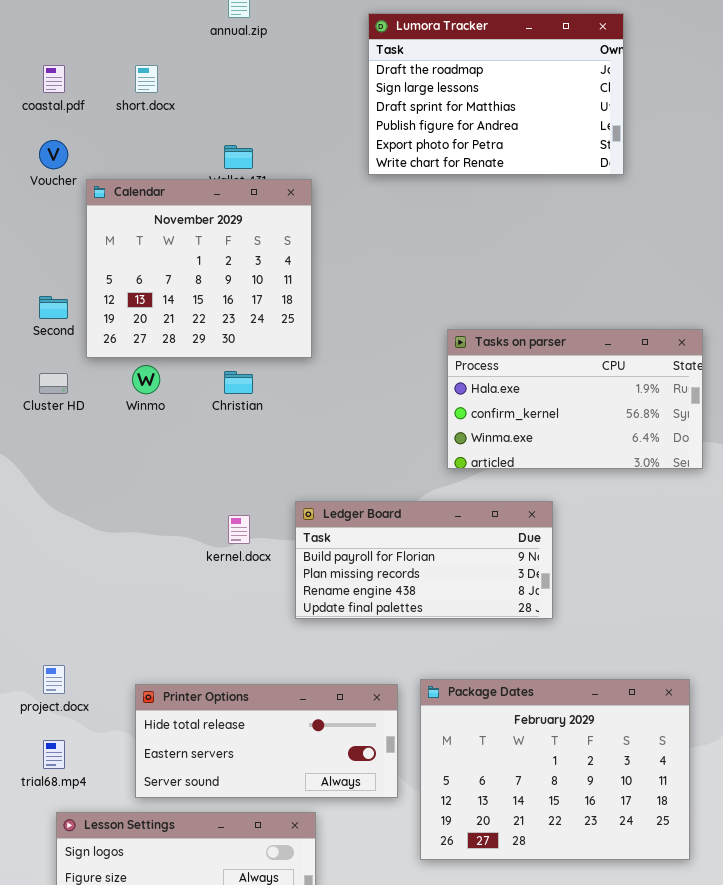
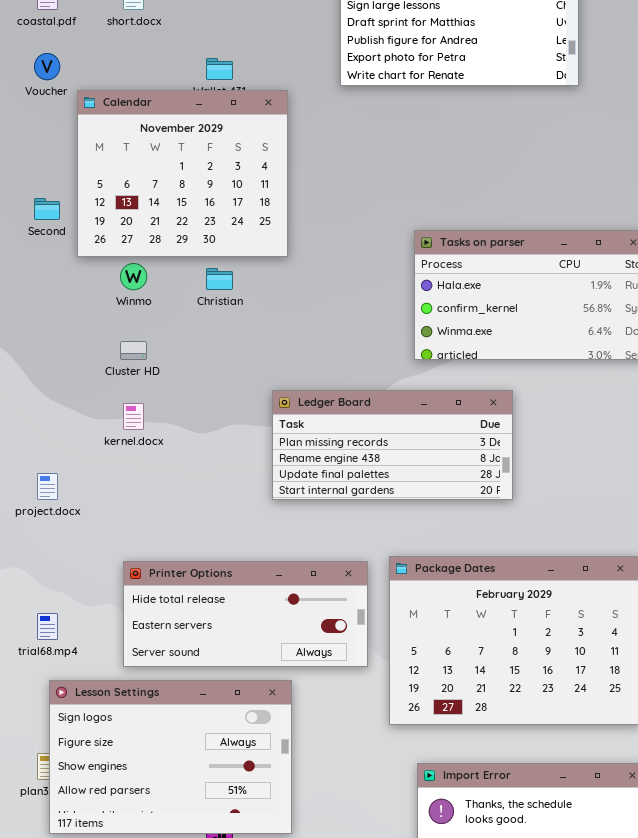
Cluster HD: [39,373,68,394] -> [120,341,147,360], moved
Ledger Board: [295,501,553,619] -> [272,390,513,500], scrolled down 1 row
kernel.docx: [228,515,250,544] -> [123,403,144,430], moved
project.docx: [43,665,65,694] -> [37,473,58,500], moved

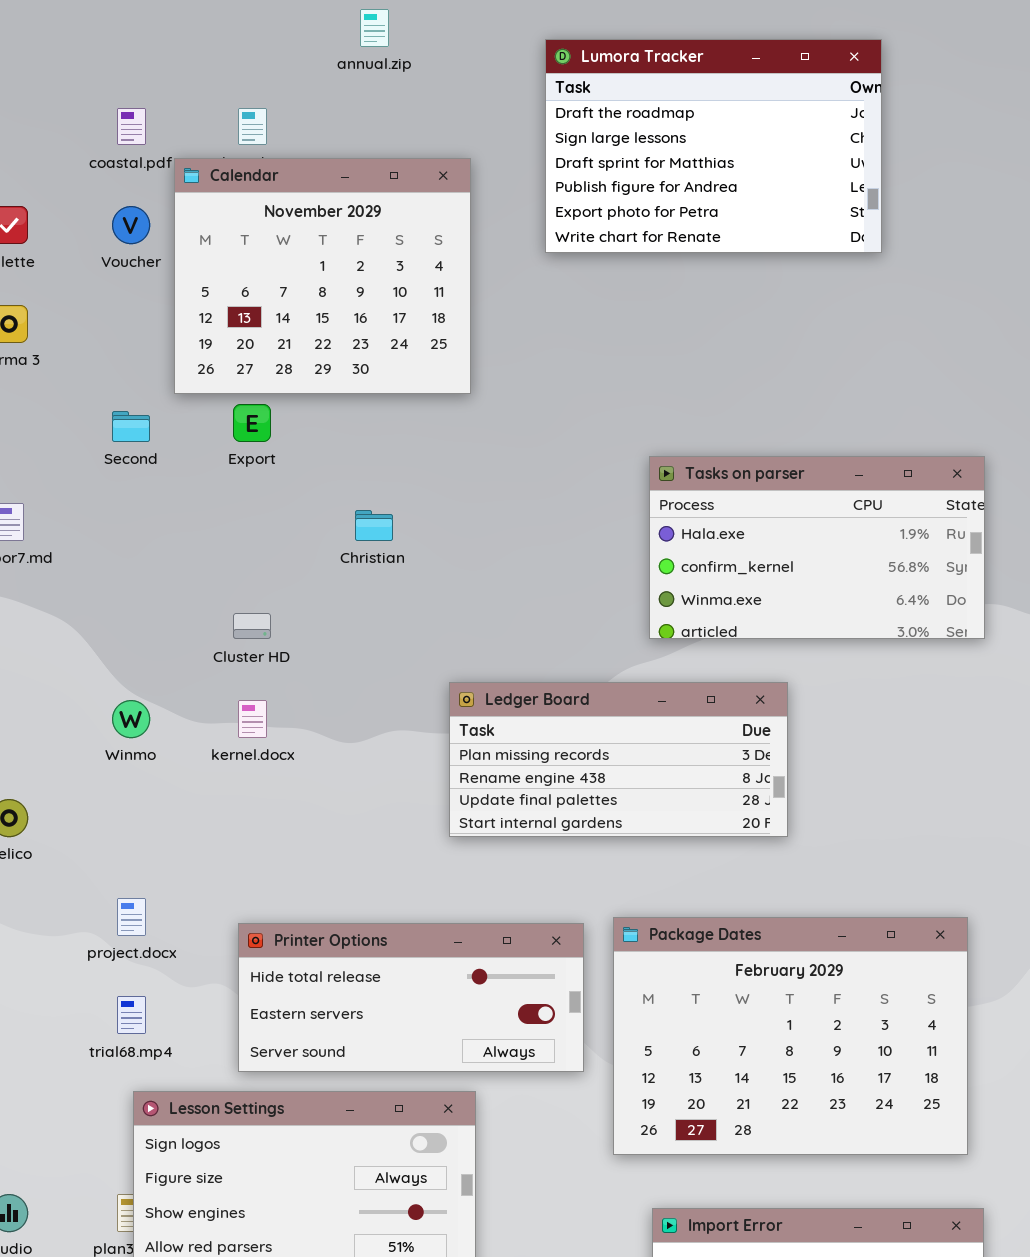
Calendar: [77,90,288,257] -> [174,158,471,394], moved
Winmo: [120,263,147,290] -> [112,700,150,738], moved
project.docx: [37,473,58,500] -> [117,898,146,936], moved

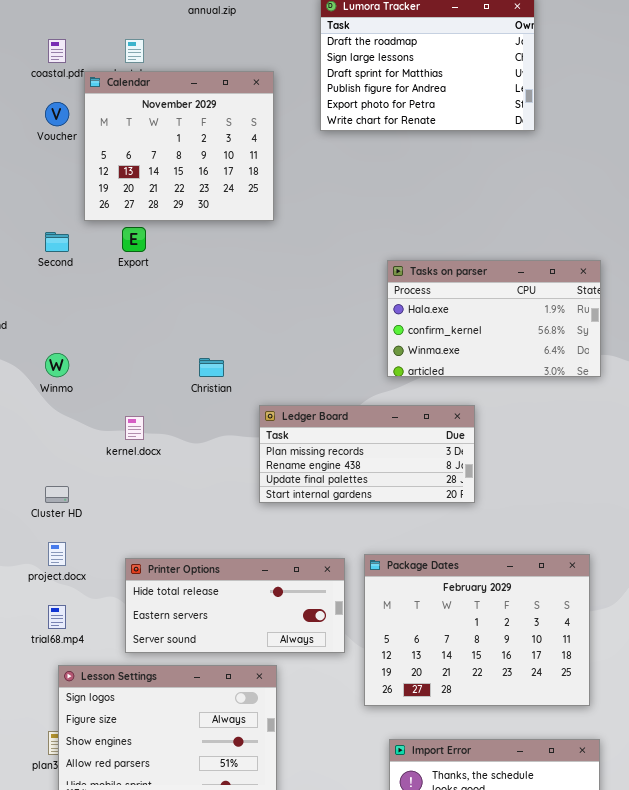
Christian: [355,510,393,541] -> [199,358,224,377], moved
Cluster HD: [233,613,271,639] -> [45,486,69,503], moved
Winmo: [112,700,150,738] -> [45,353,69,377], moved

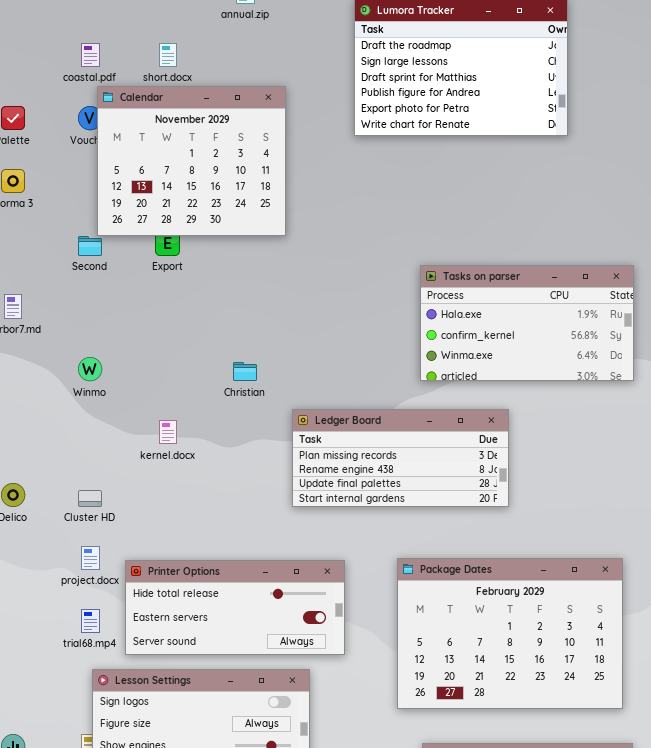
Calendar: [84,71,274,221] -> [97,86,286,236], moved
Printer Options: [125,558,345,653] -> [125,560,345,655], moved

